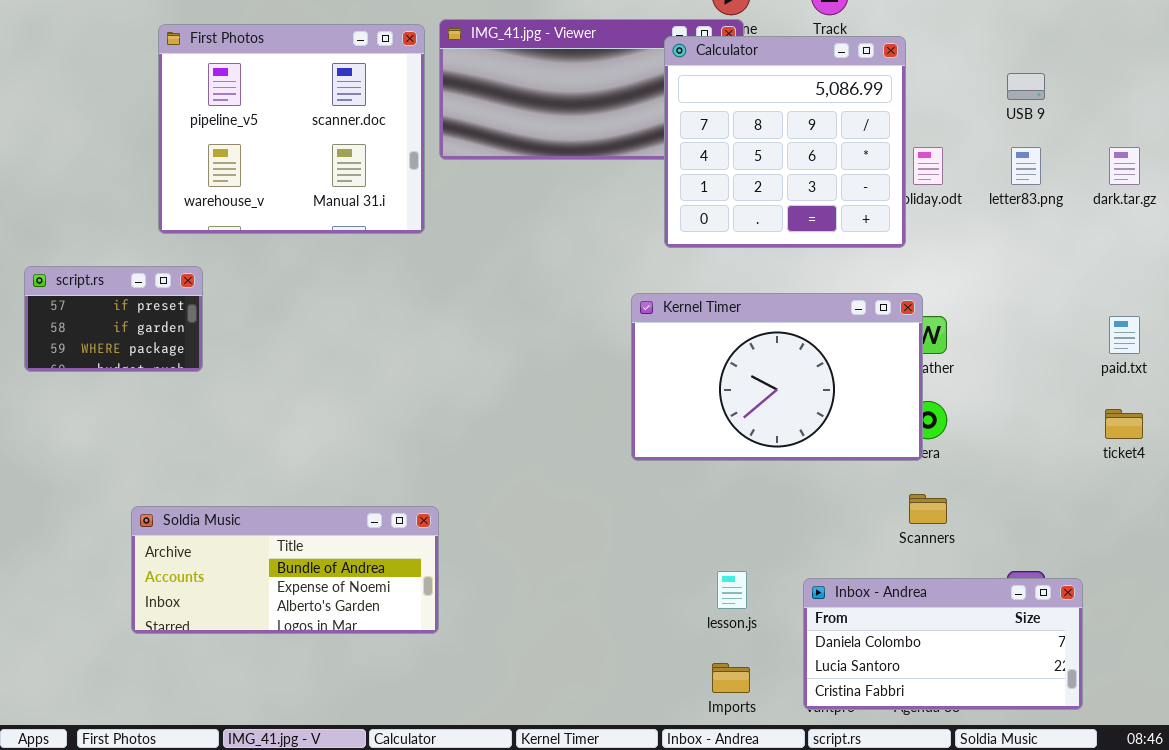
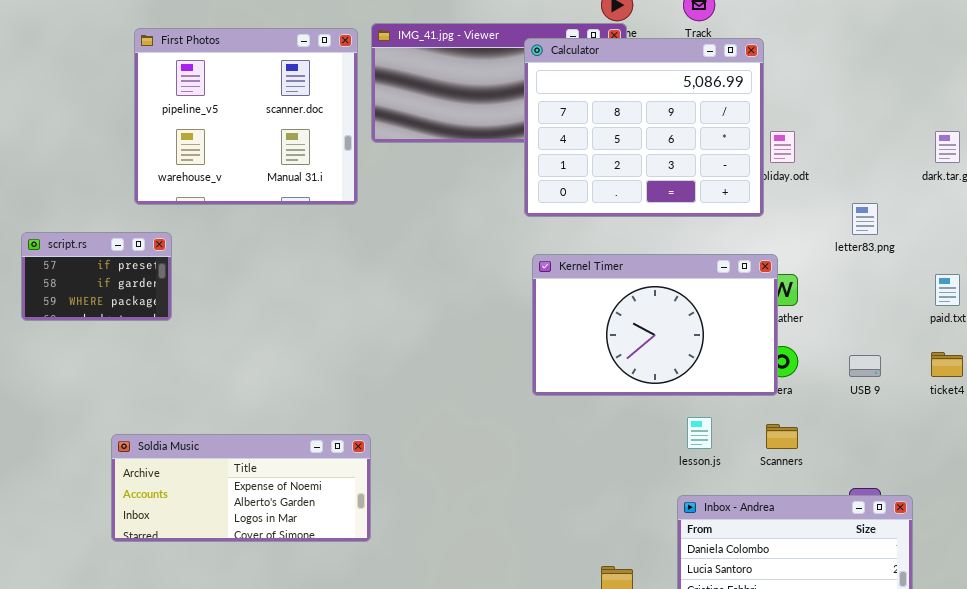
Calculator: [664,36,906,248] -> [524,38,764,217], resized
USB 9: [1007,73,1045,100] -> [849,355,881,377], moved
letter83.png: [1011,147,1041,185] -> [852,203,878,235], moved
Soldia Music: [131,506,439,634] -> [111,434,371,542], scrolled down 1 row
lesson.js: [717,571,747,609] -> [687,417,712,449], moved

